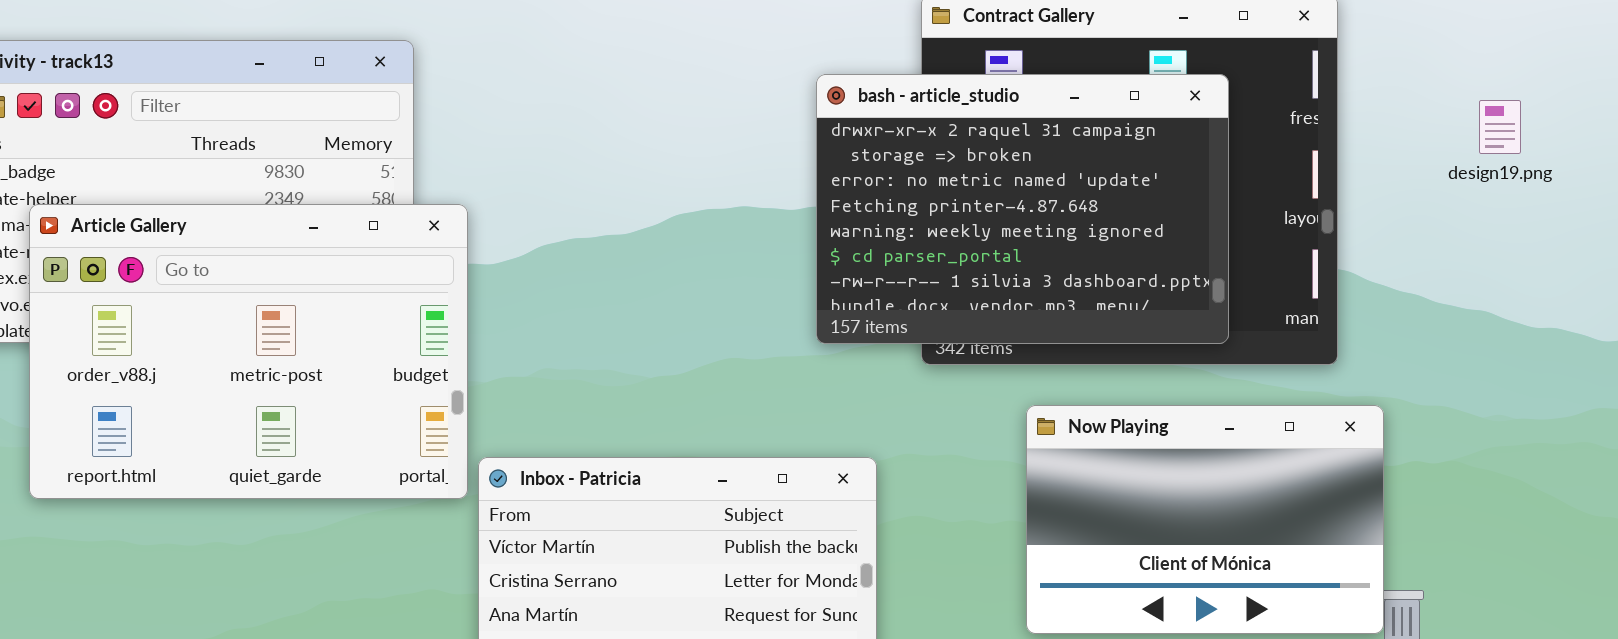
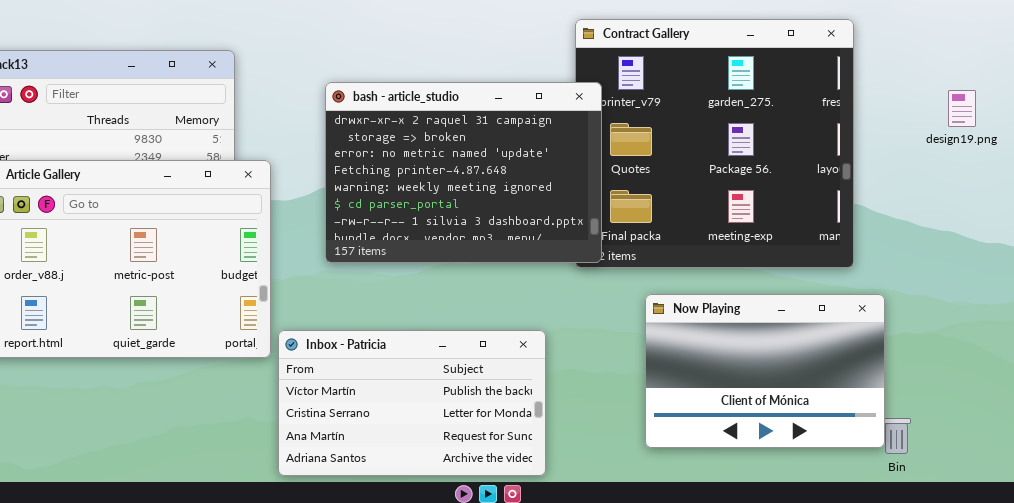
bash - article_studio: [816,74,1229,344] -> [325,82,602,263], moved

